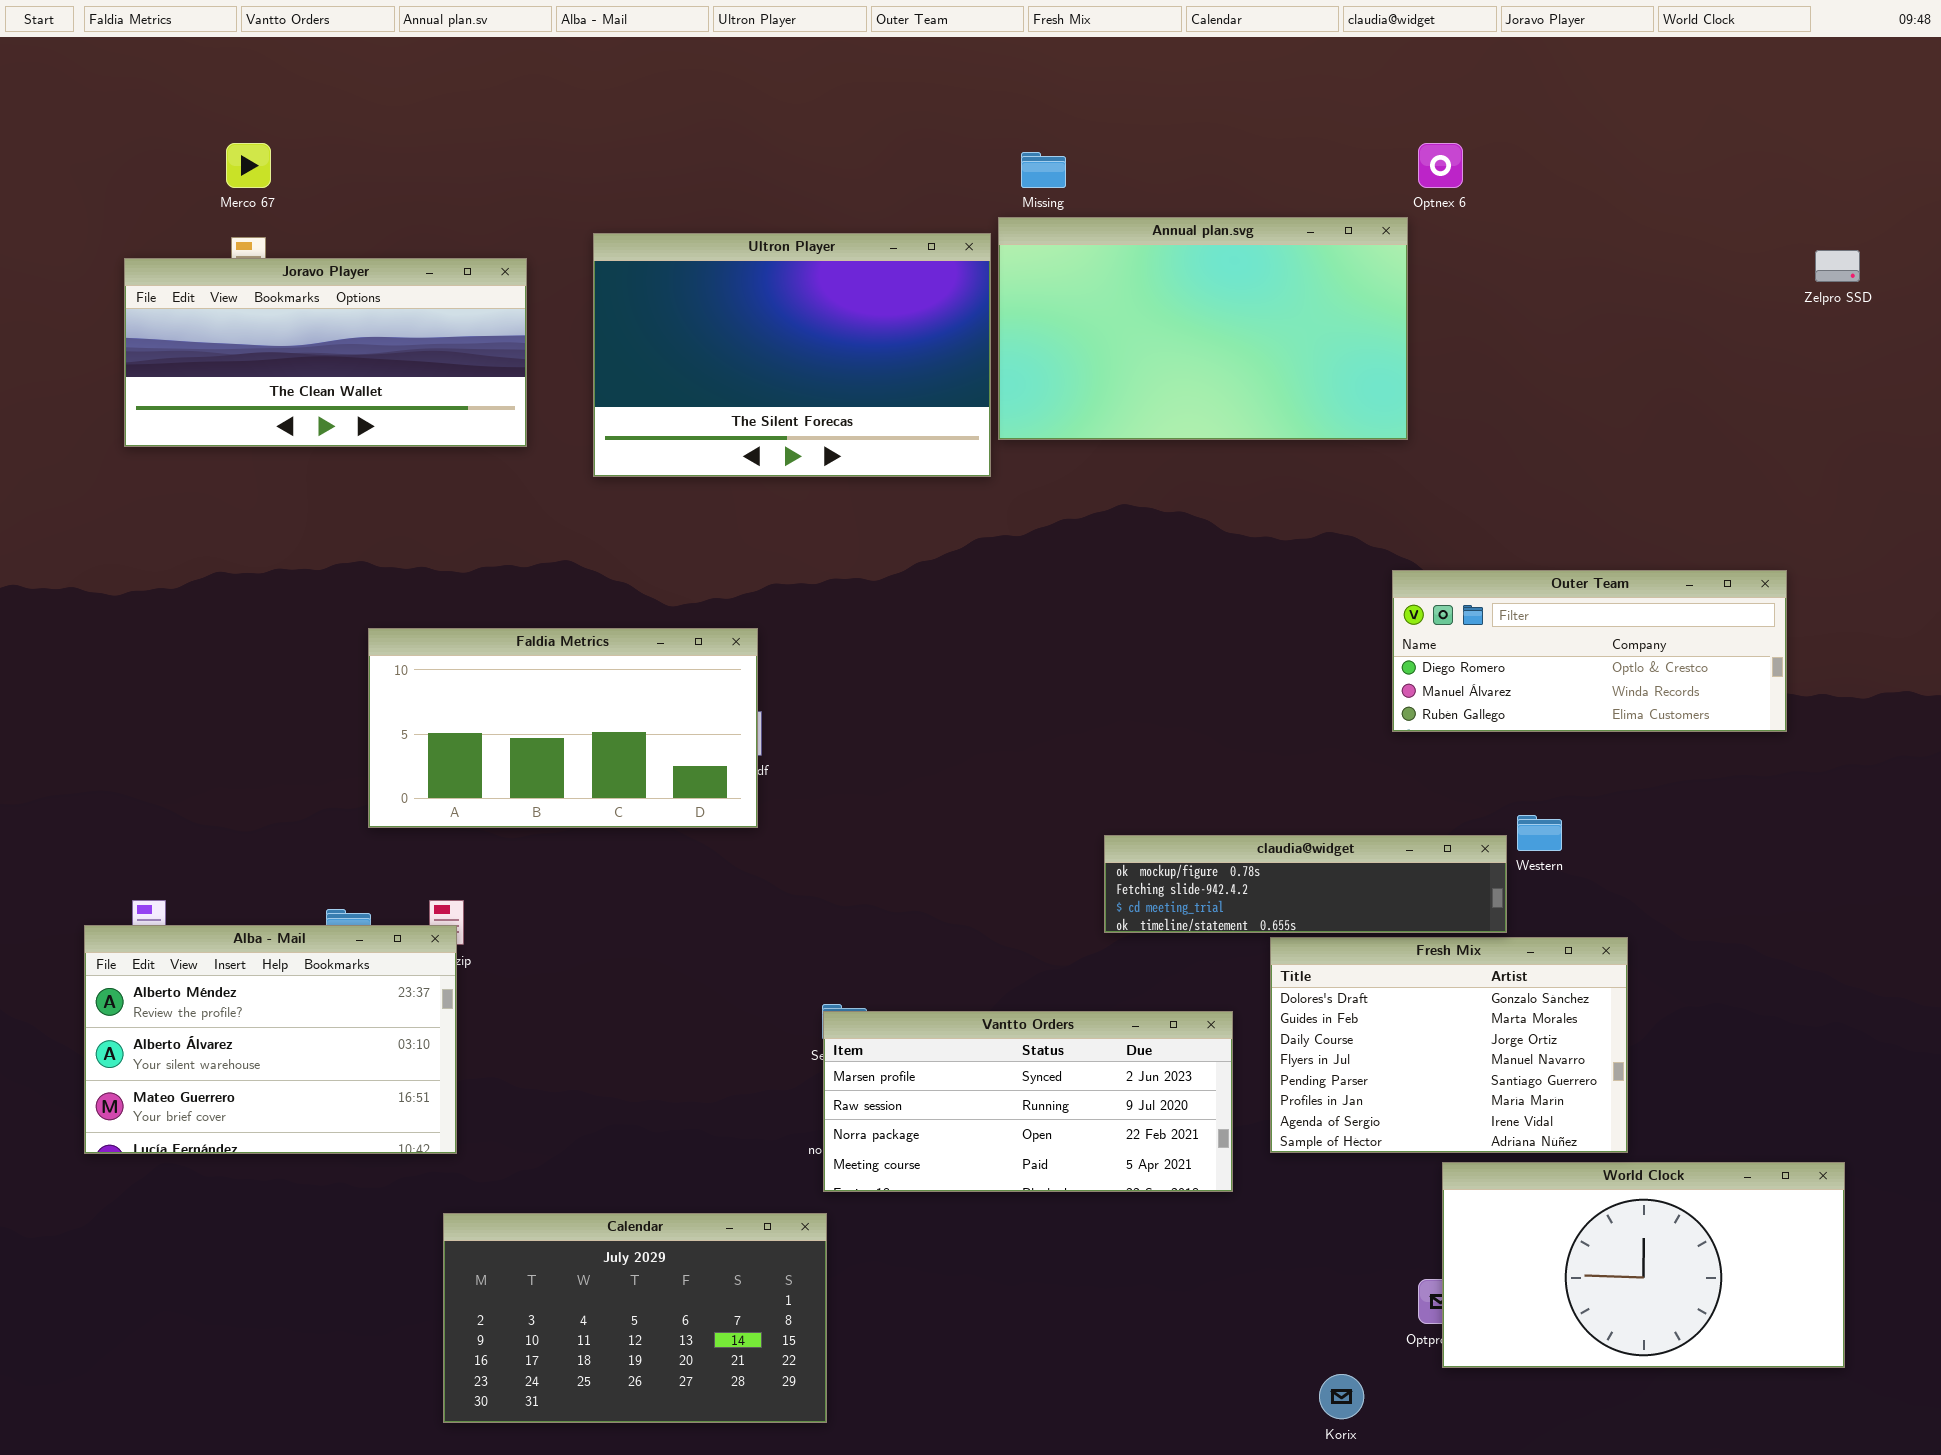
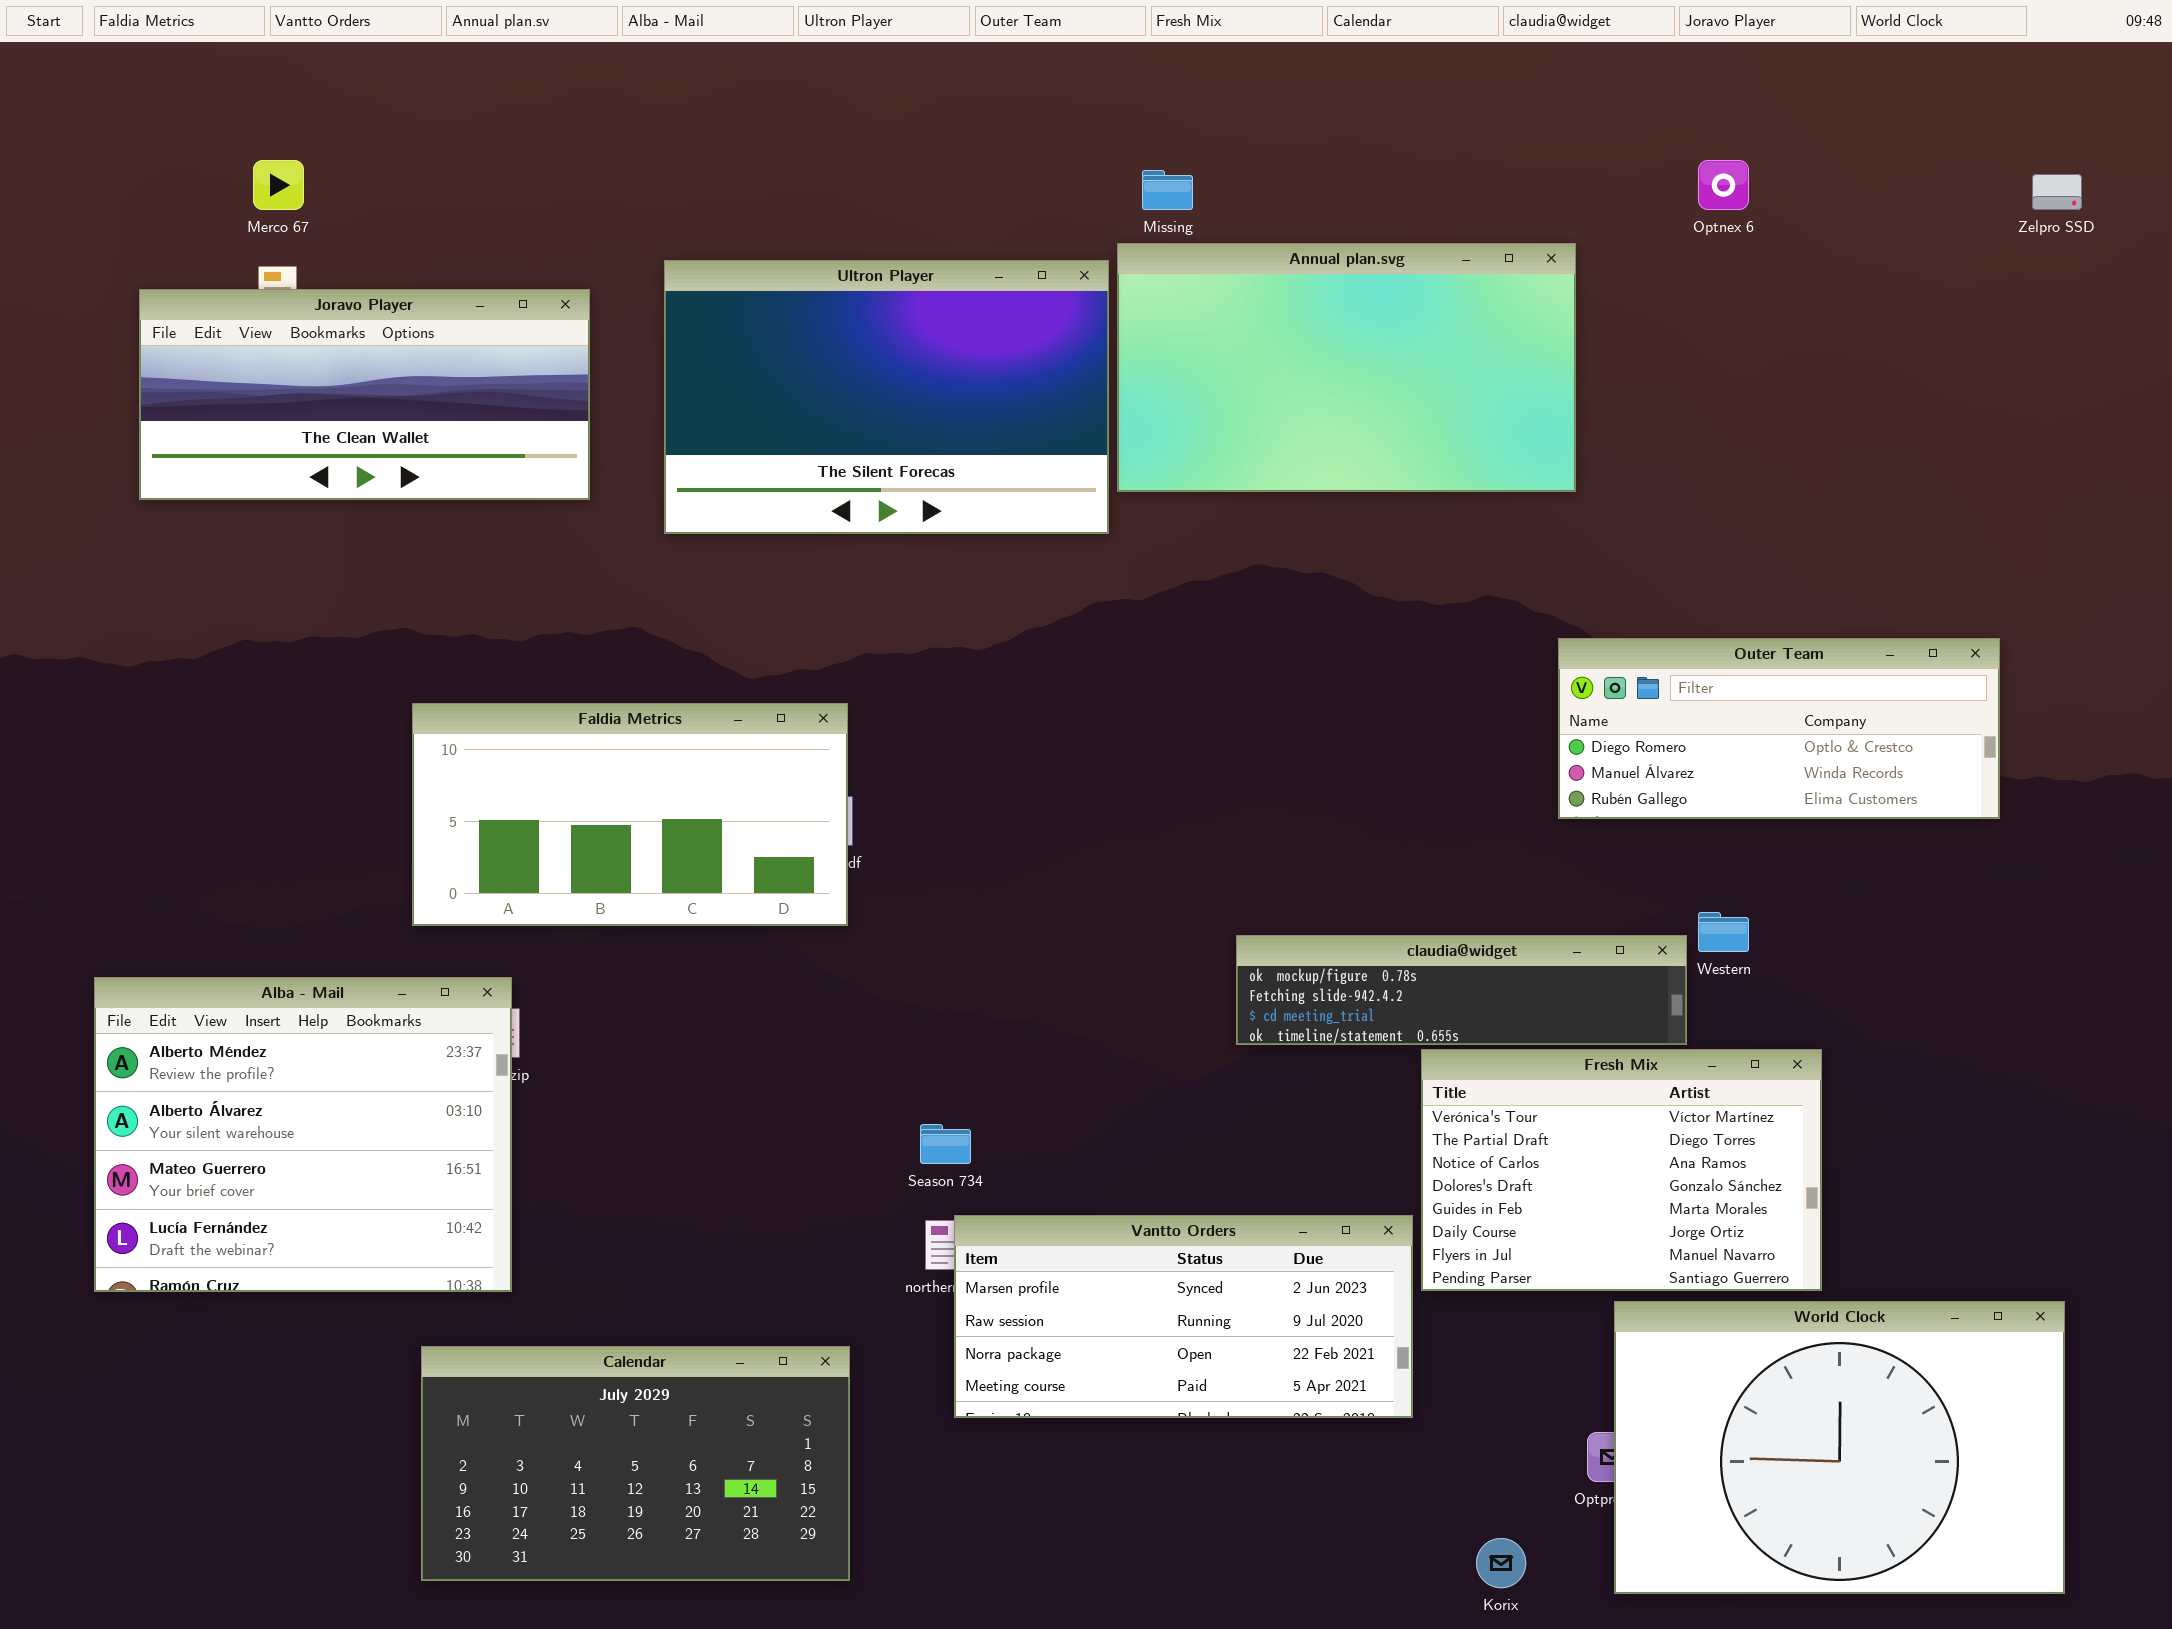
Optnex 6: [1418,143,1463,188] -> [1698,160,1749,210], moved
Zelpro SSD: [1815,250,1860,282] -> [2032,174,2082,210], moved
Alba - Mail: [84,925,457,1154] -> [94,977,512,1292], resized
Fresh Mix: [1270,937,1628,1153] -> [1421,1049,1822,1291], scrolled up 3 rows
Vantto Orders: [823,1011,1233,1192] -> [954,1215,1413,1418], moved
World Clock: [1442,1162,1845,1368] -> [1614,1301,2065,1594], resized
Calendar: [443,1213,827,1423] -> [421,1346,850,1581], moved

